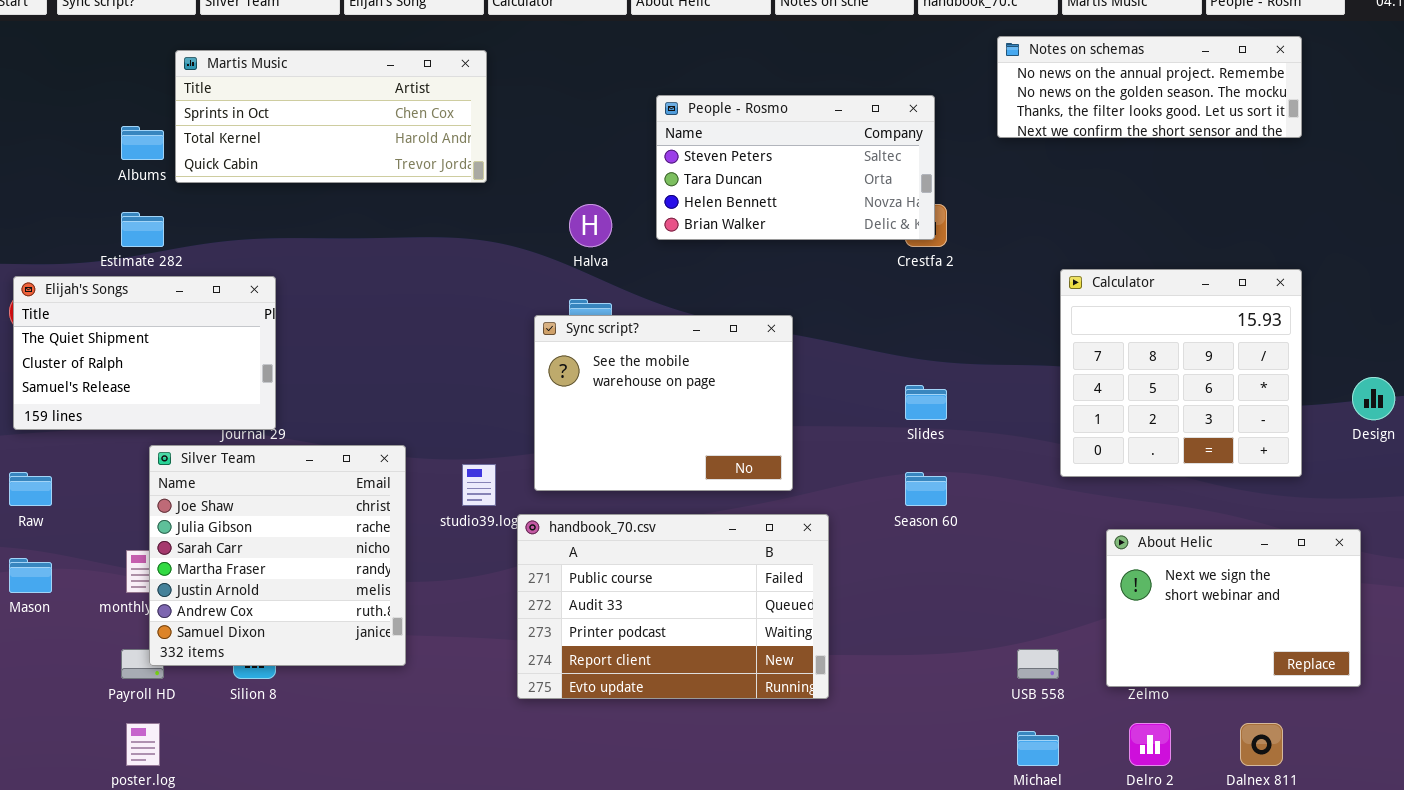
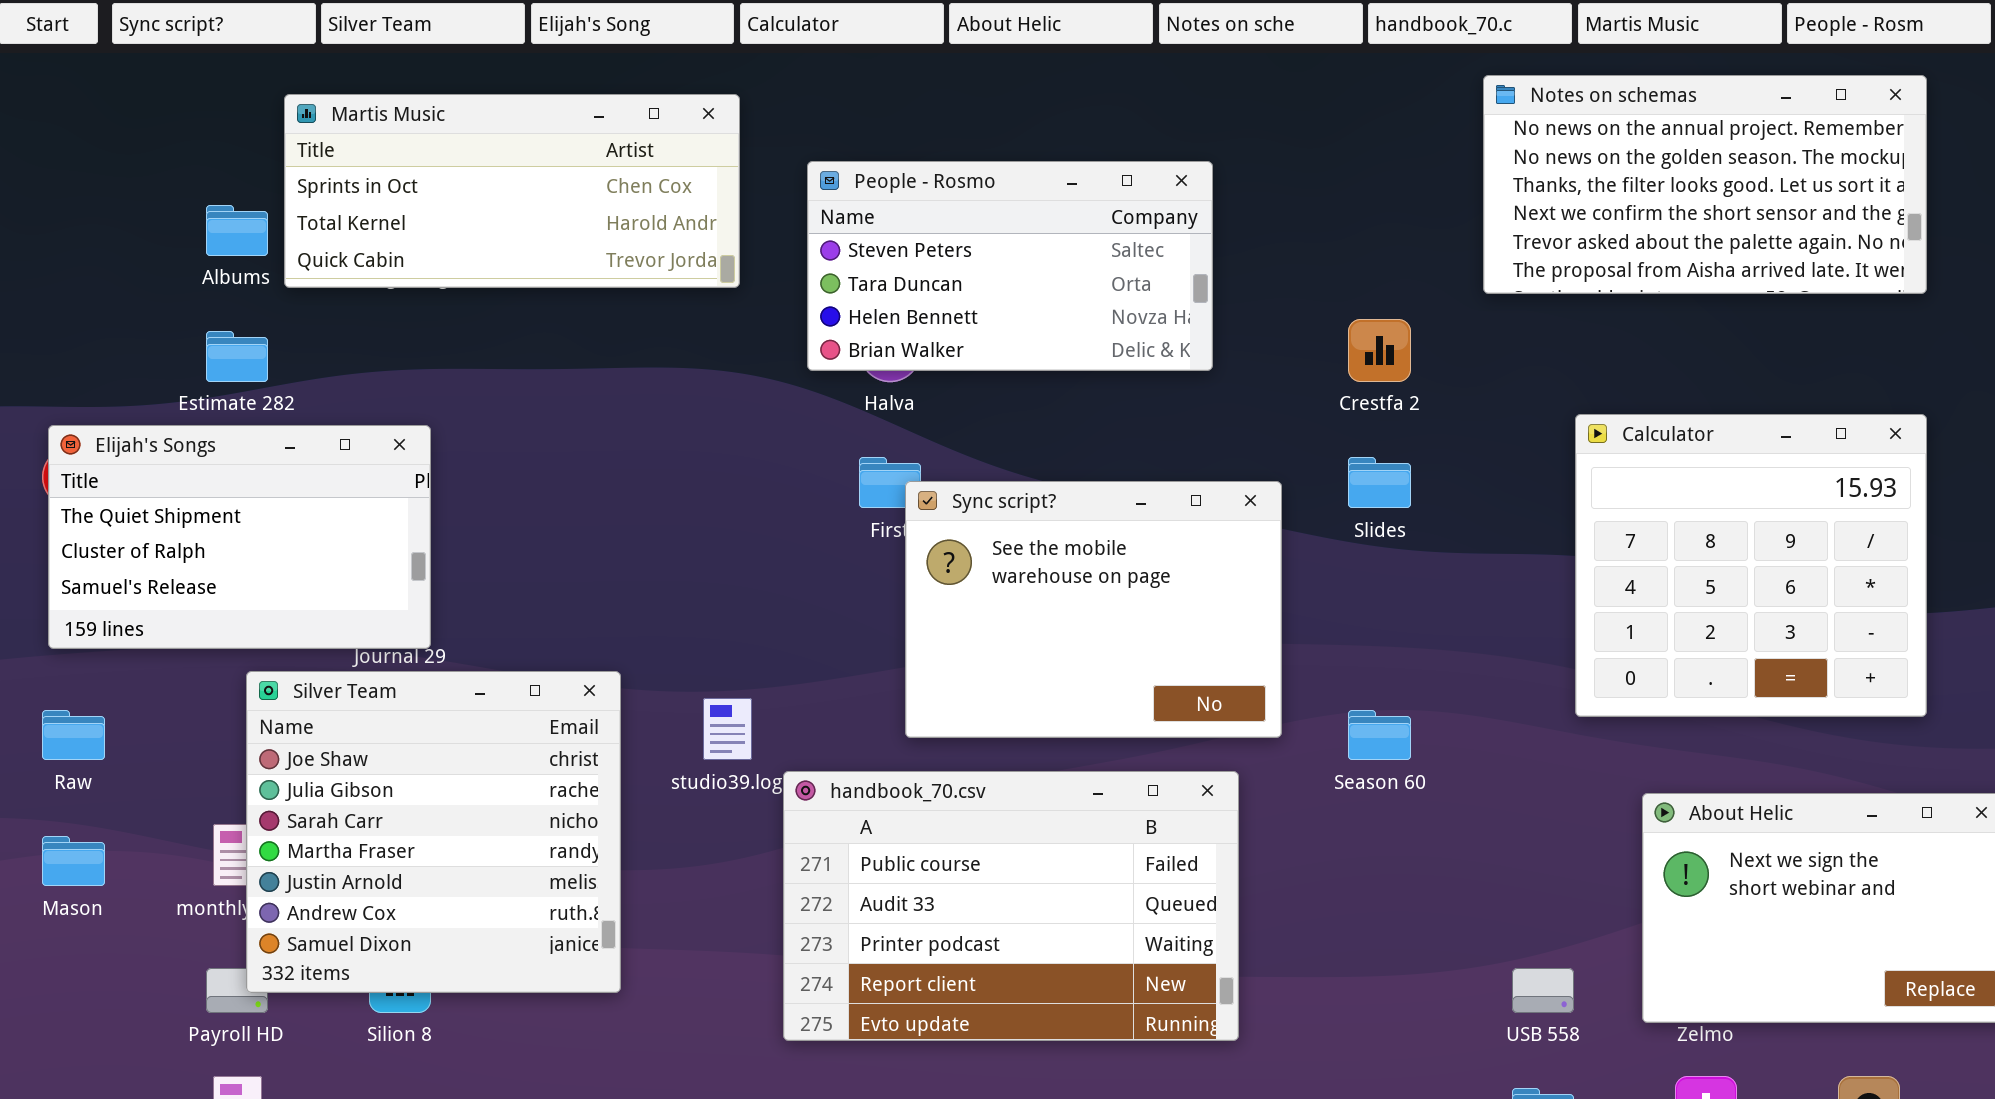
Notes on schemas: [997,36,1302,138] -> [1483,75,1927,294], resized
People - Rosmo: [656,95,935,240] -> [807,161,1213,371], moved
Sync script?: [534,315,793,491] -> [905,481,1282,738], moved
Slides: [905,385,947,420] -> [1348,457,1411,508], moved

